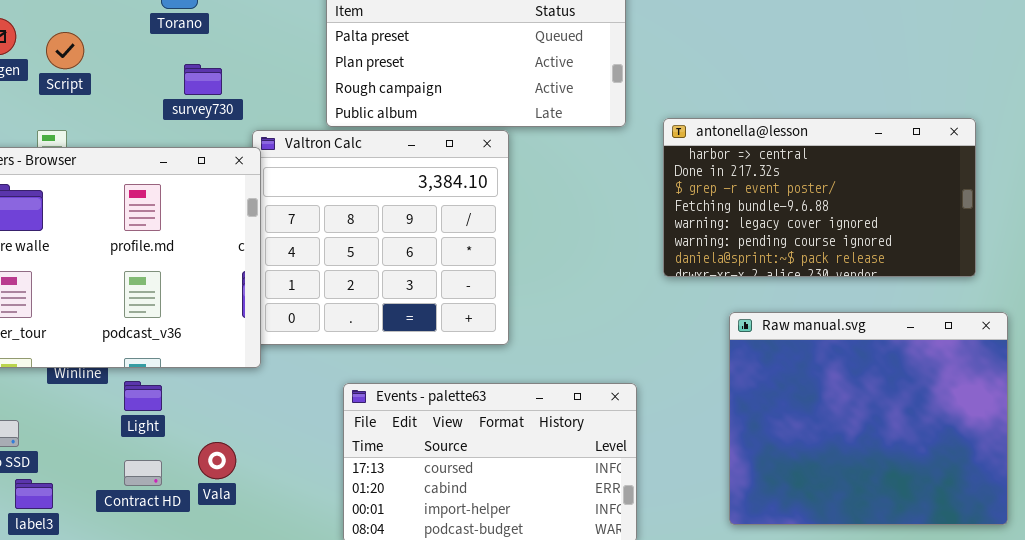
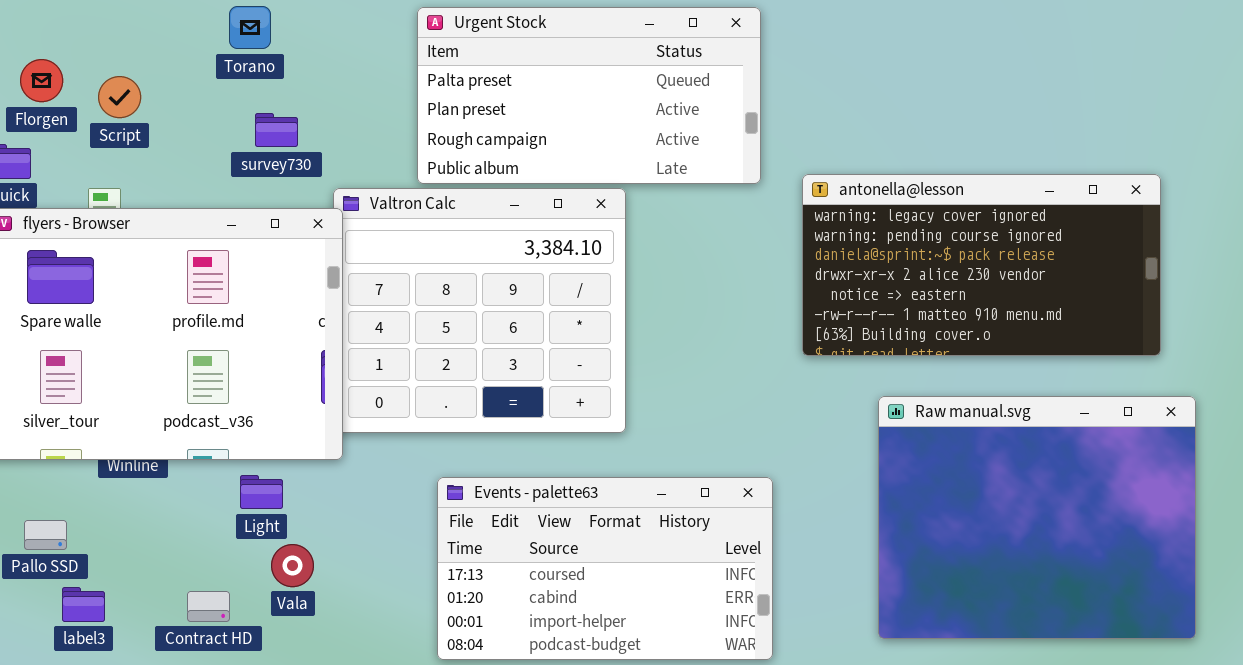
antonella@lesson: [663,118,976,277] -> [802,174,1161,356], scrolled down 4 rows
Light: [124,381,162,411] -> [240,475,283,509], moved
Contract HD: [124,460,162,486] -> [187,591,230,622], moved

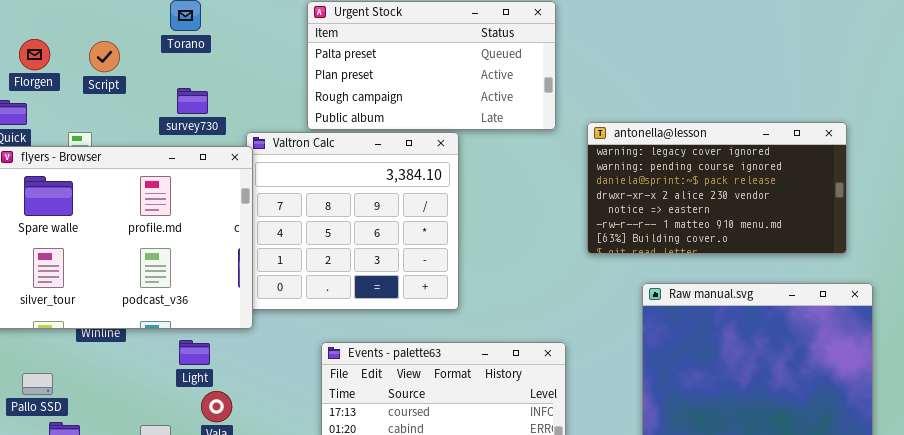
Script: [98,76,141,118] -> [89,41,120,72], moved
survey730: [255,113,298,147] -> [177,88,208,114], moved

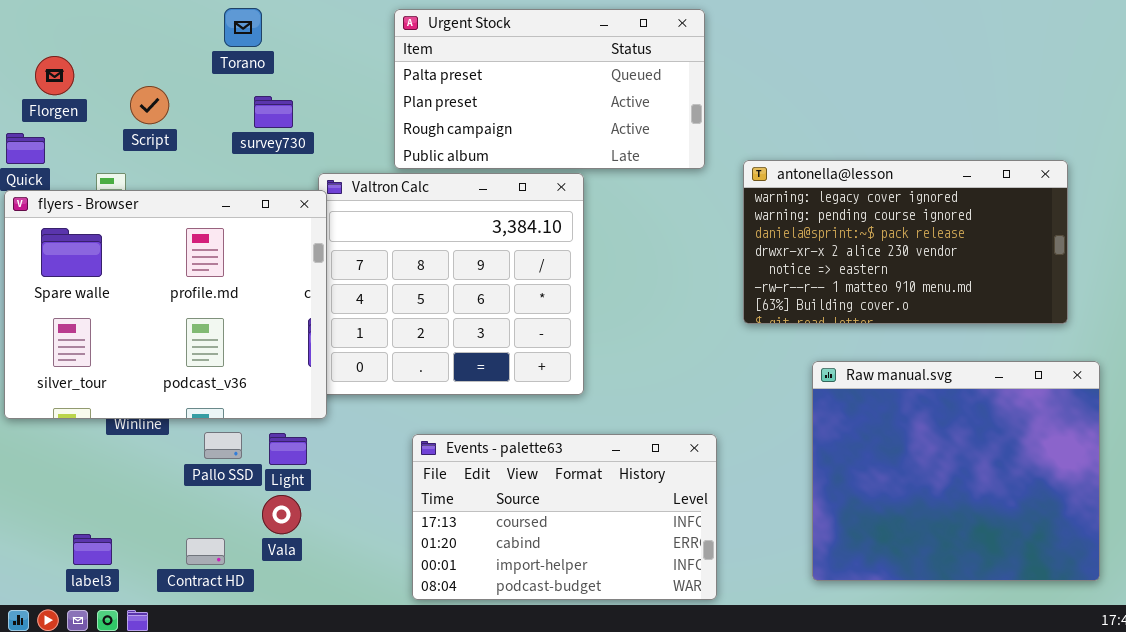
Script: [89,41,120,72] -> [130,86,169,124], moved
survey730: [177,88,208,114] -> [254,96,293,128], moved
Light: [179,340,210,365] -> [269,433,307,465], moved
Pallo SSD: [22,373,53,395] -> [204,432,242,459], moved

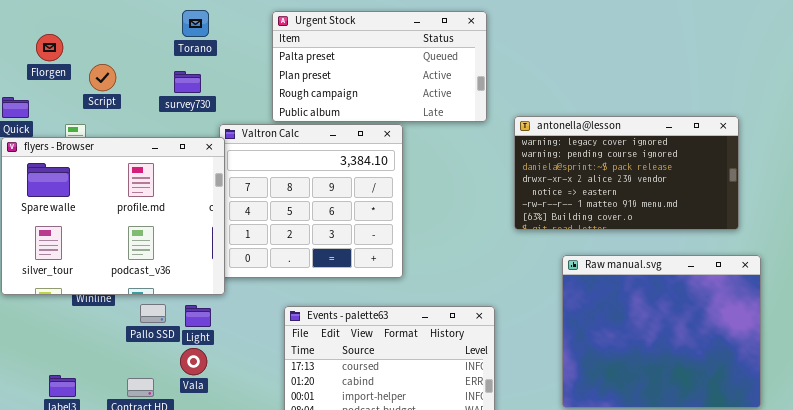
Torano: [224,8,262,47] -> [182,10,209,37], moved
Florgen: [35,56,74,95] -> [36,34,63,61], moved

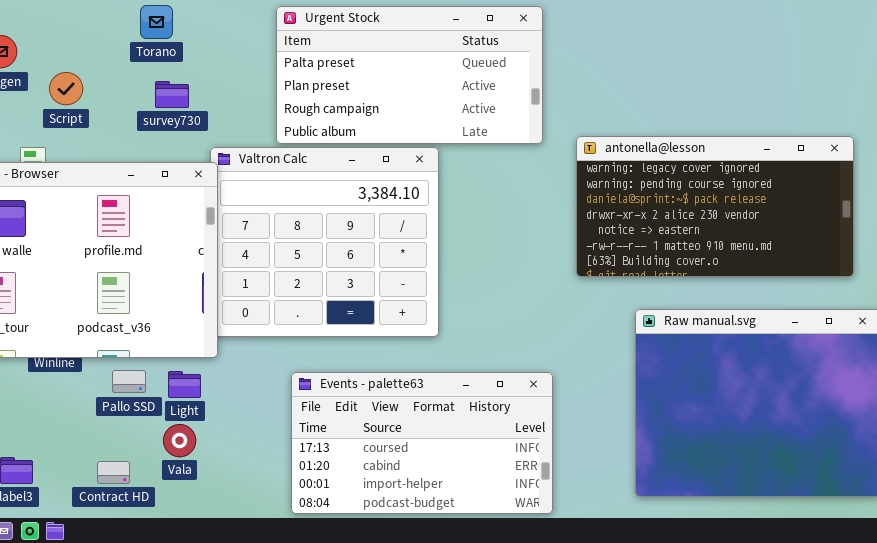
Torano: [182,10,209,37] -> [140,5,173,39], moved

